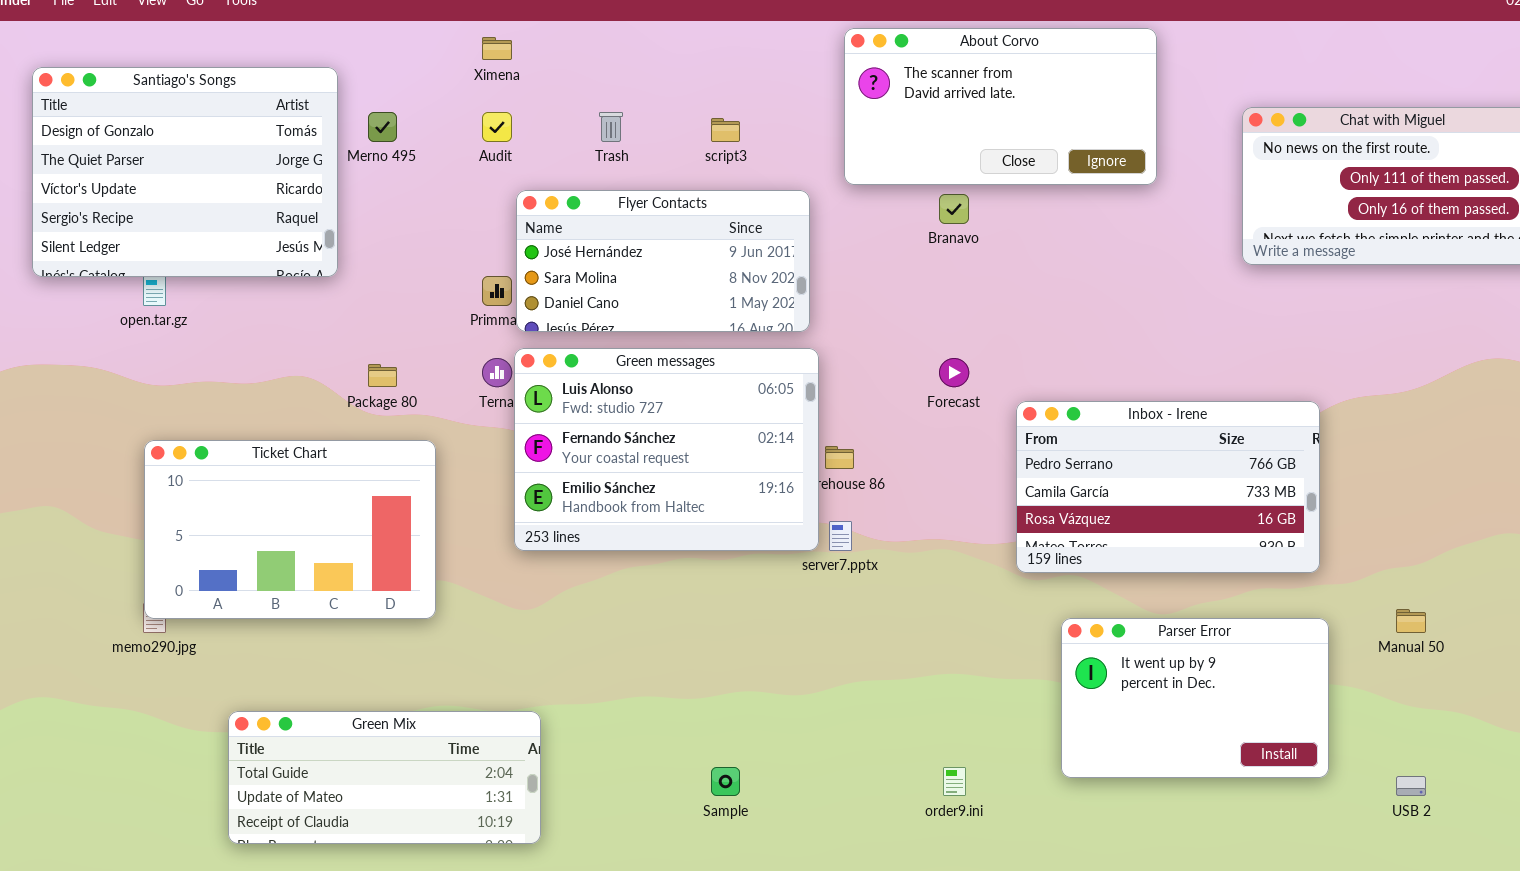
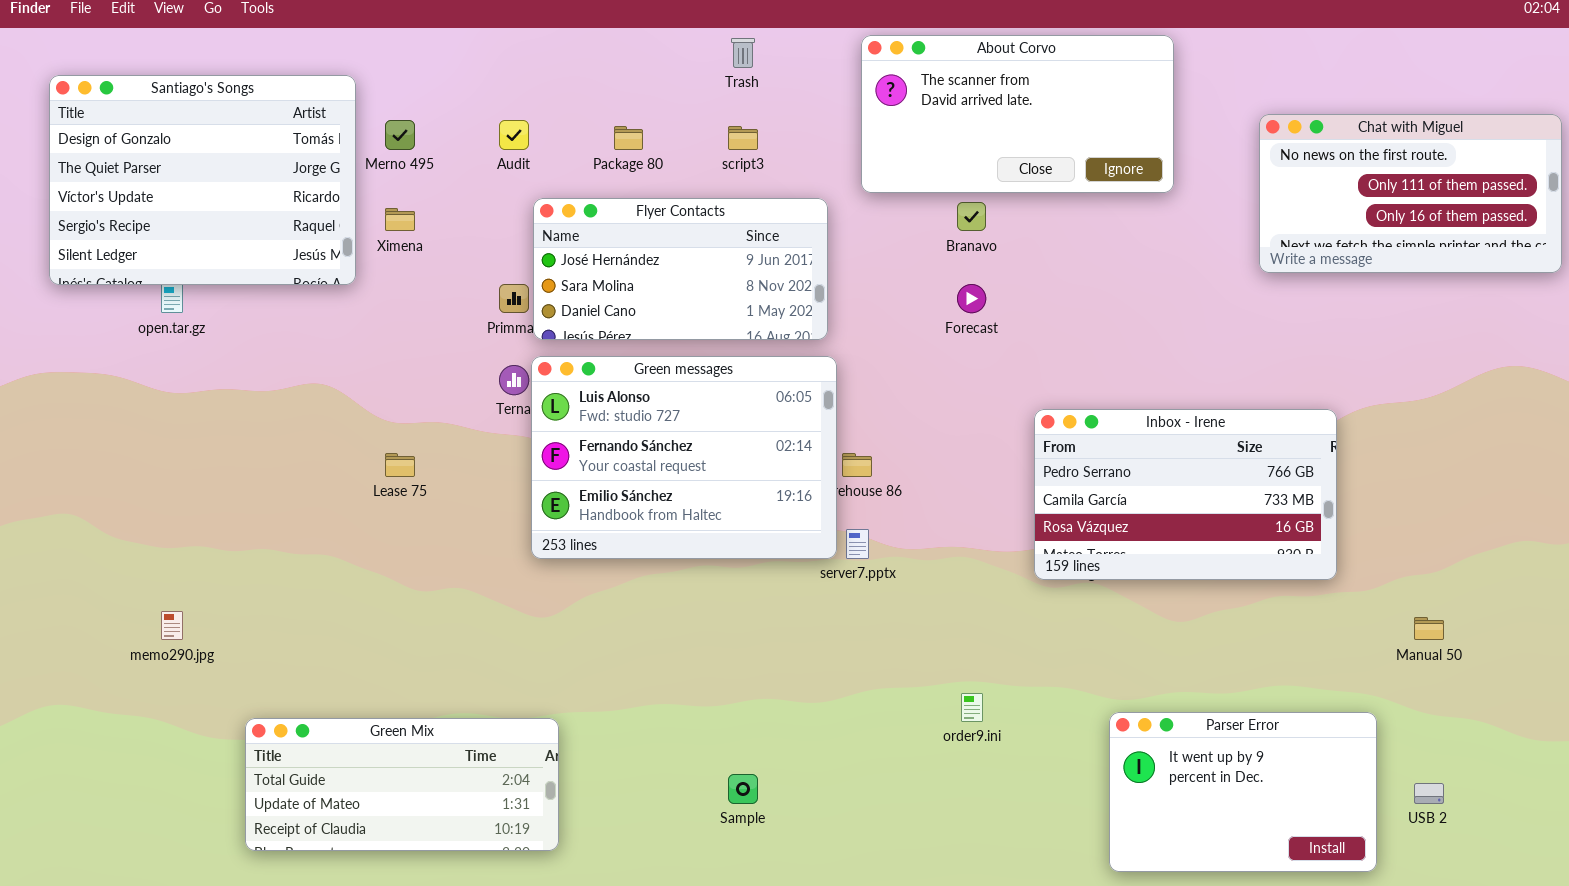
Ximena: [482,37,512,60] -> [385,208,415,231], moved
Trash: [599,112,623,142] -> [731,38,755,68], moved
Forecast: [939,358,969,387] -> [957,284,986,313], moved
Package 80: [368,364,397,387] -> [614,126,643,150], moved
Ticket Chart: [144,440,436,619] -> none, closed
Parser Error: [1061,618,1329,778] -> [1109,712,1377,872], moved
order9.ini: [943,767,966,796] -> [961,693,983,722], moved

